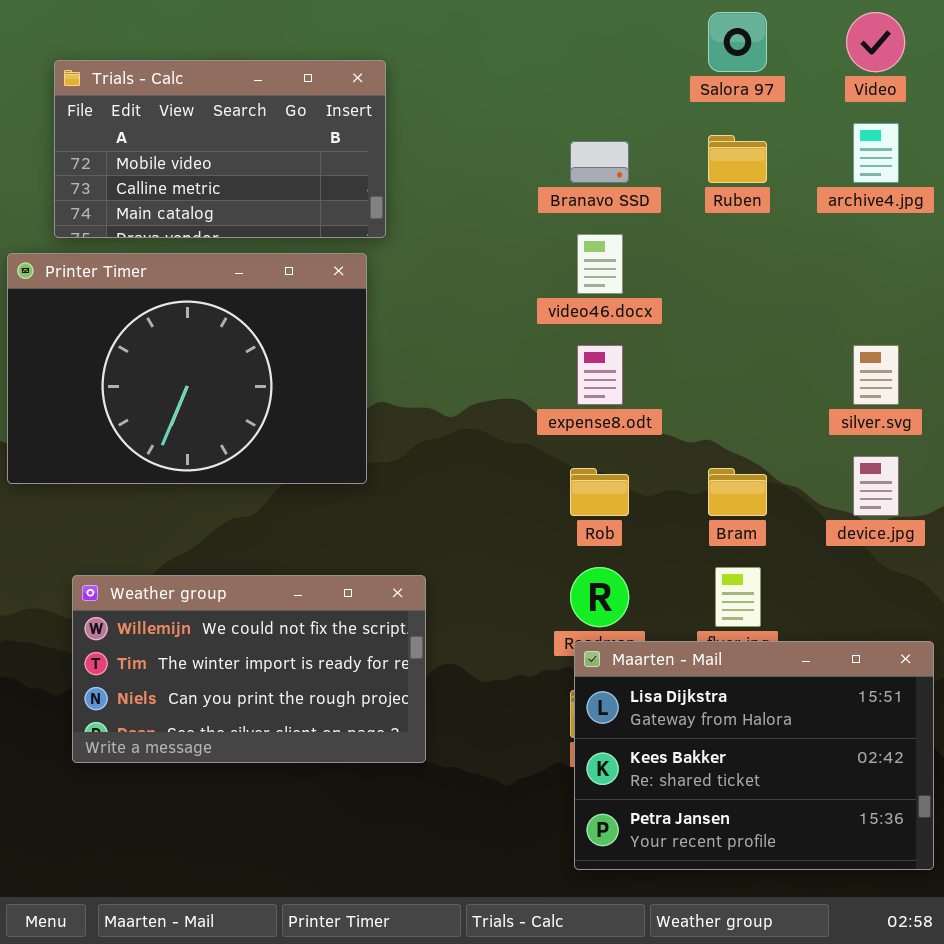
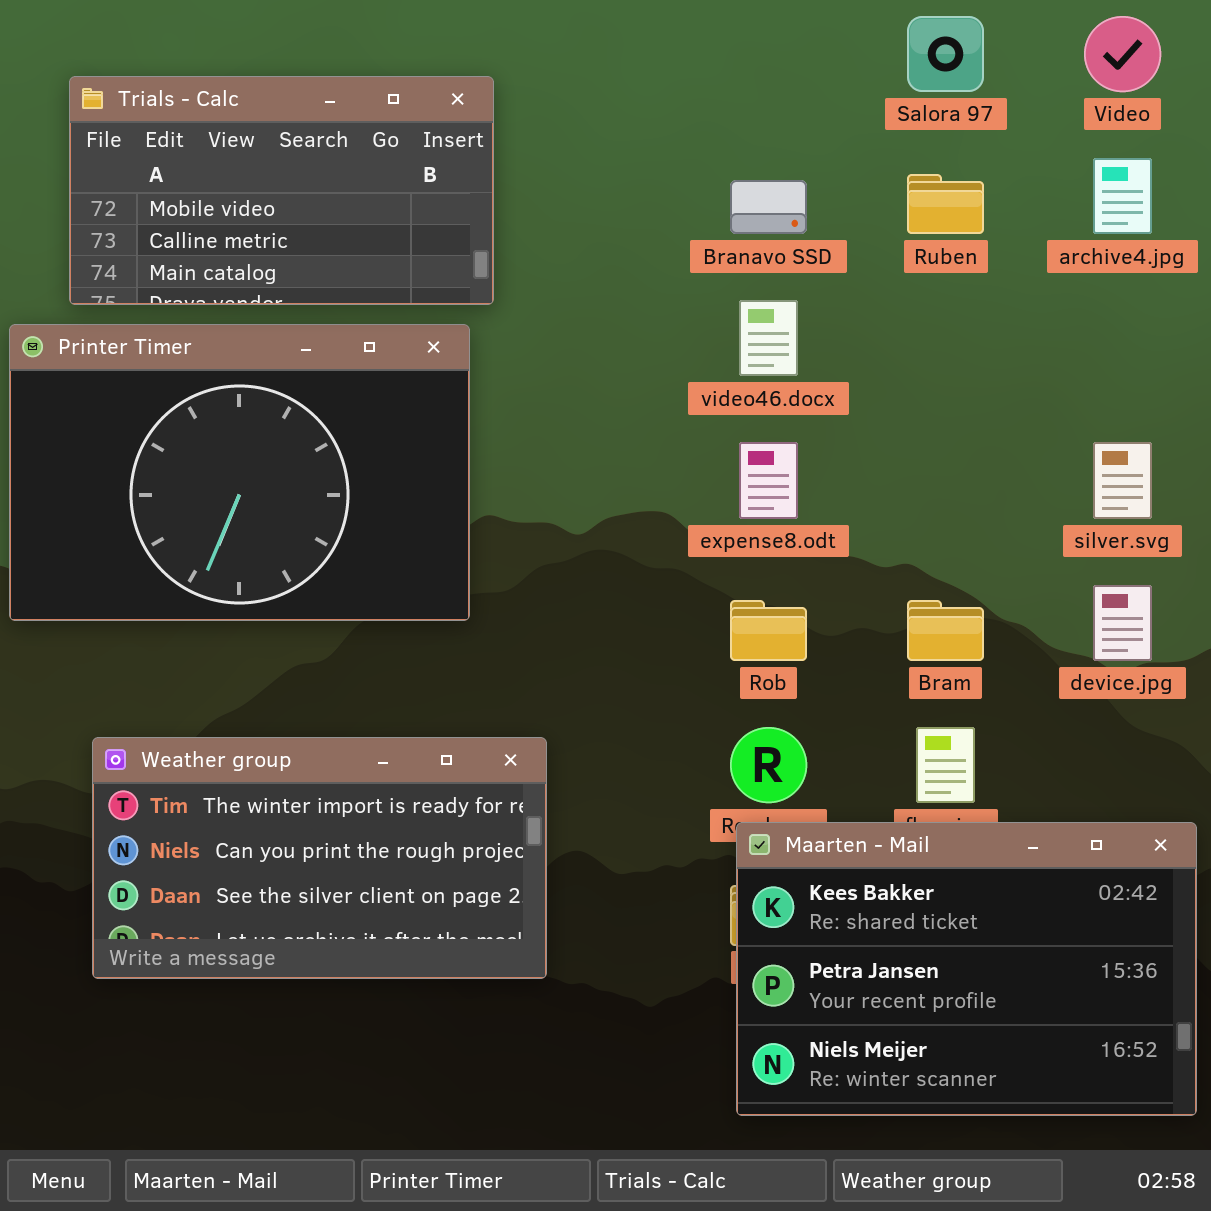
Weather group: [72,575,426,763] -> [92,737,547,979], scrolled down 1 row
Maarten - Mail: [574,641,934,870] -> [736,822,1197,1116], scrolled down 1 row

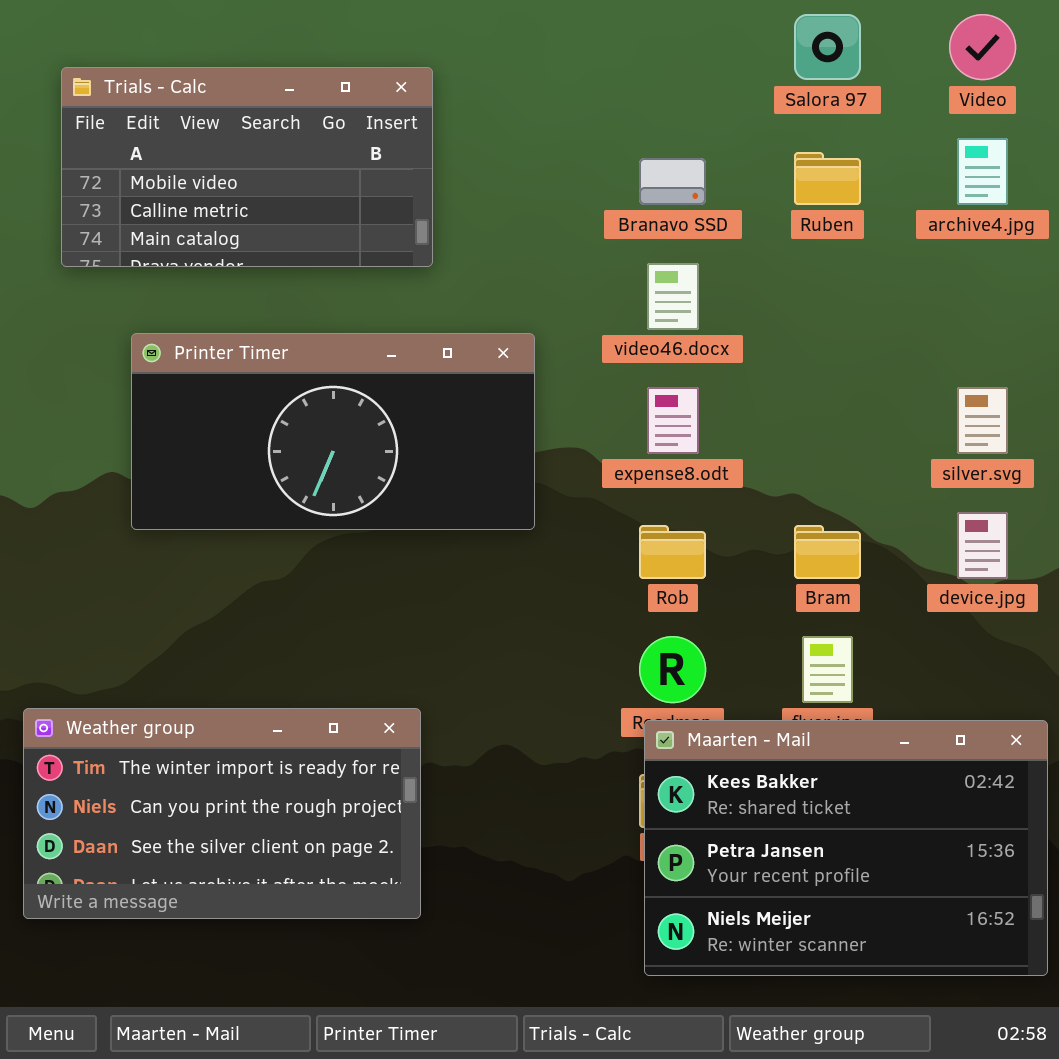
Printer Timer: [9,324,470,621] -> [131,333,535,530], moved, resized
Weather group: [92,737,547,979] -> [23,708,421,919], moved

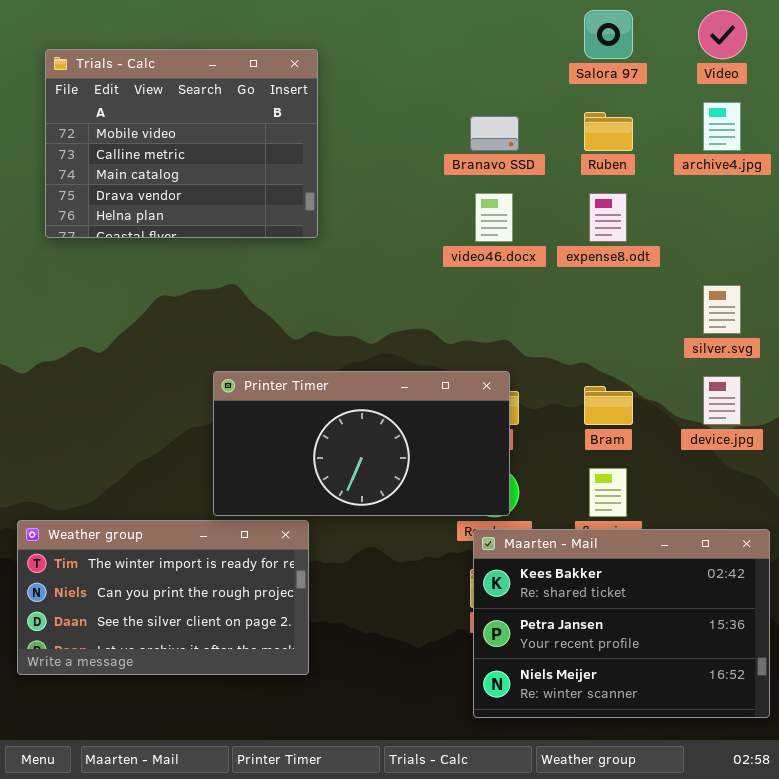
Trials - Calc: [61,67,433,267] -> [45,49,318,238], resized
Printer Timer: [131,333,535,530] -> [213,371,510,516], moved
expense8.odt: [647,387,699,454] -> [589,193,627,242], moved

